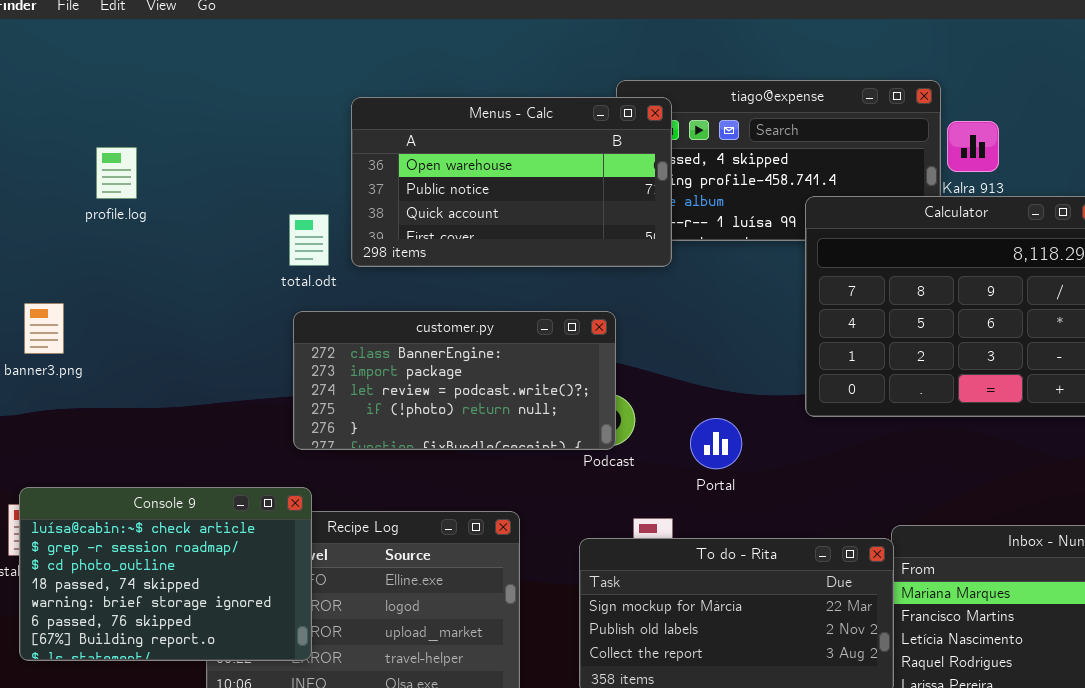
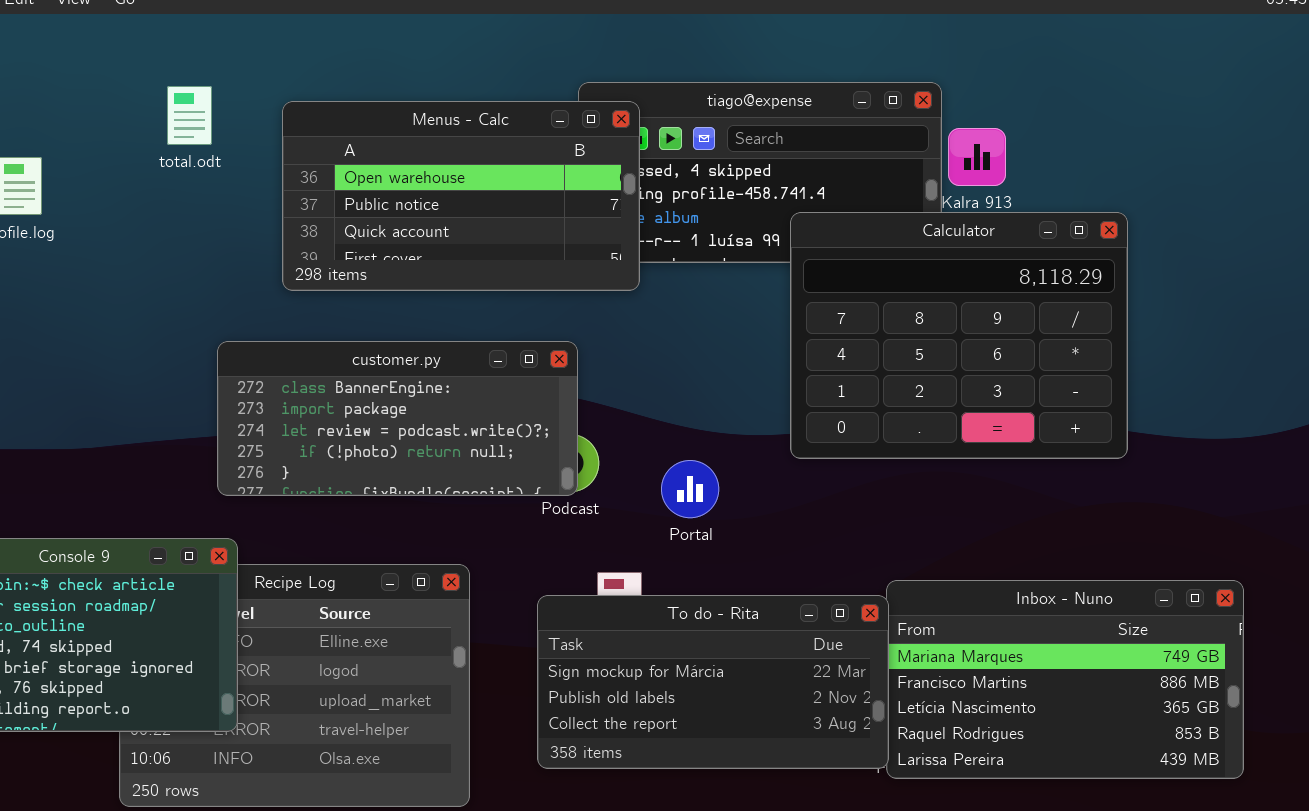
total.odt: [289,214,329,266] -> [167,86,212,145], moved

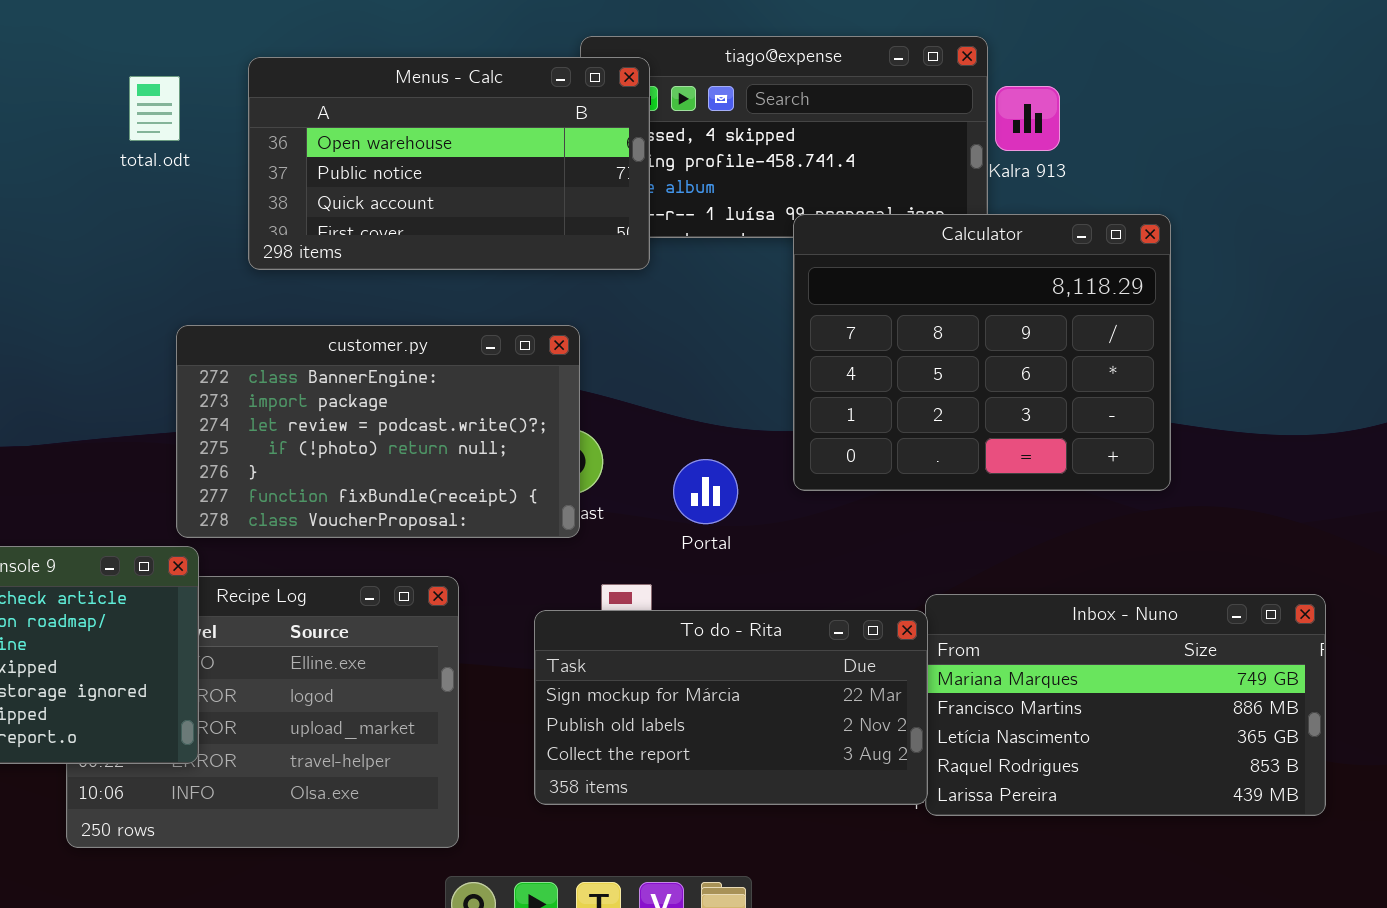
total.odt: [167,86,212,145] -> [129,76,180,141], moved
Calculator: [790,212,1128,459] -> [793,214,1171,491], moved
customer.py: [217,341,578,496] -> [176,325,580,538], resized

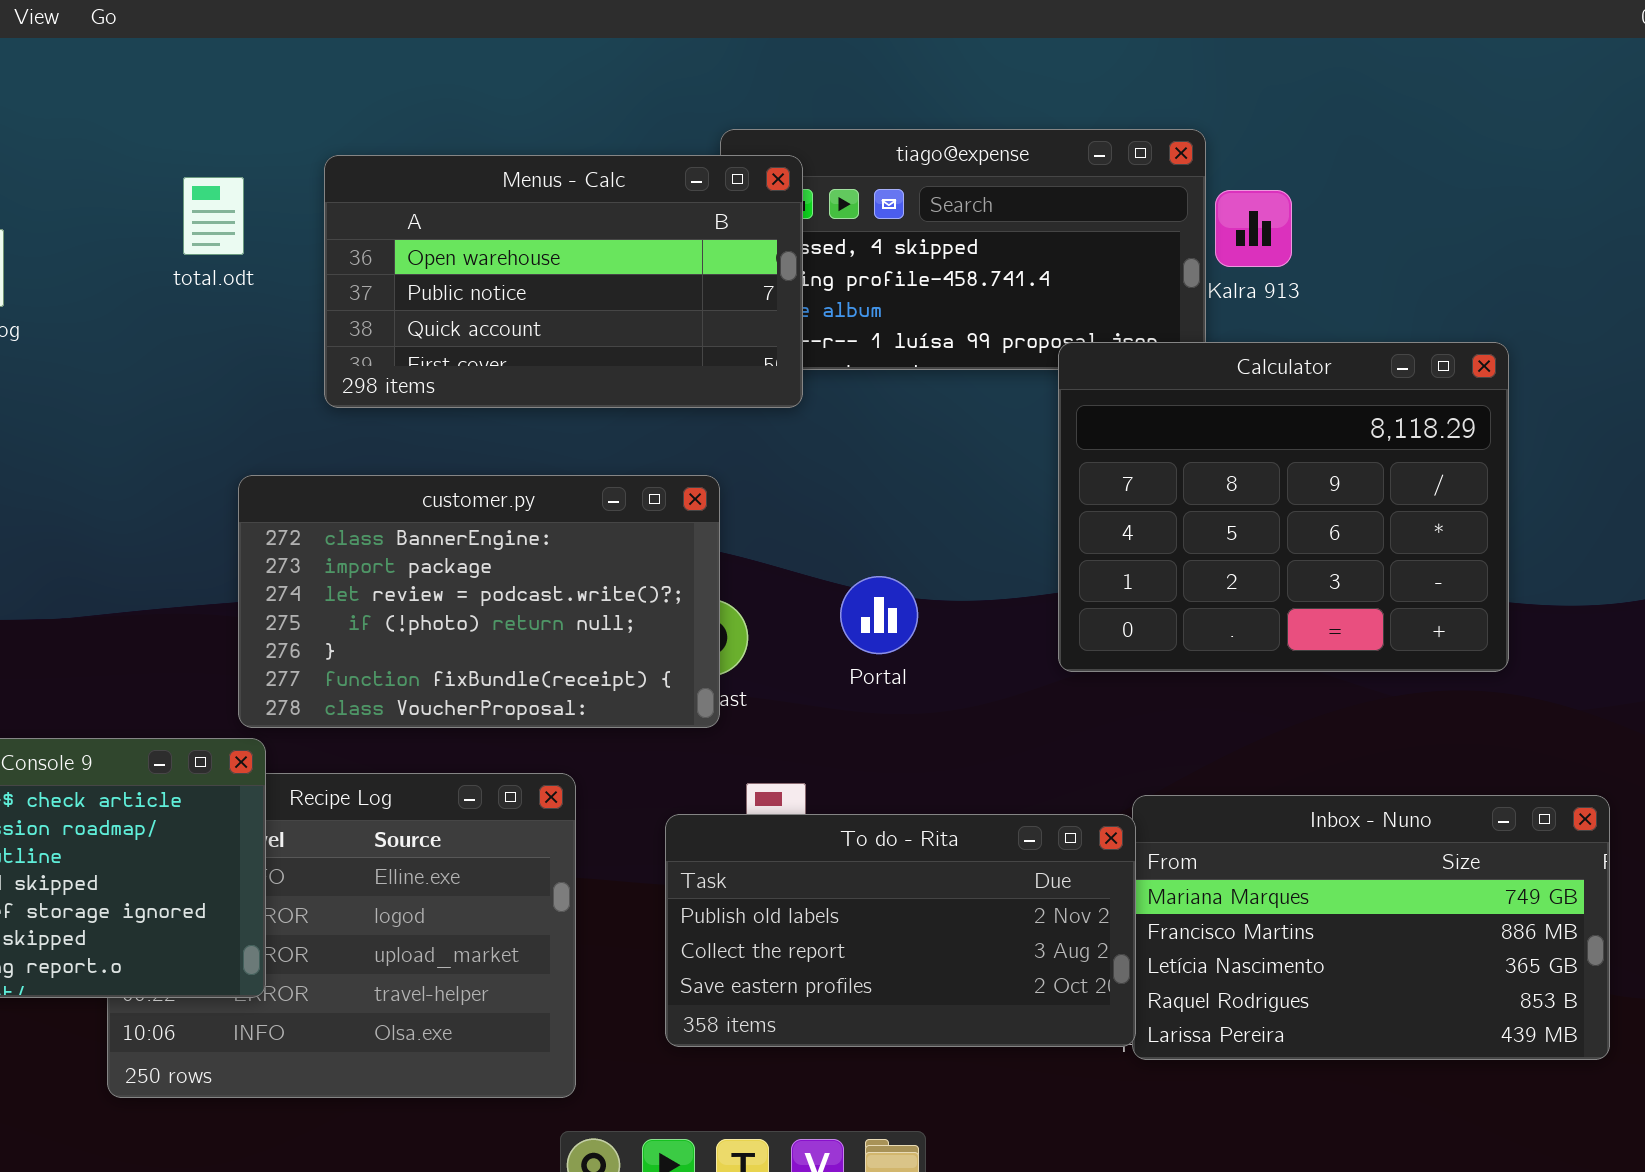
Calculator: [793,214,1171,491] -> [1058,342,1509,672], moved
Portal: [673,459,738,524] -> [840,576,918,654], moved
To do - Rita: [534,610,928,805] -> [665,814,1136,1047], scrolled down 1 row

